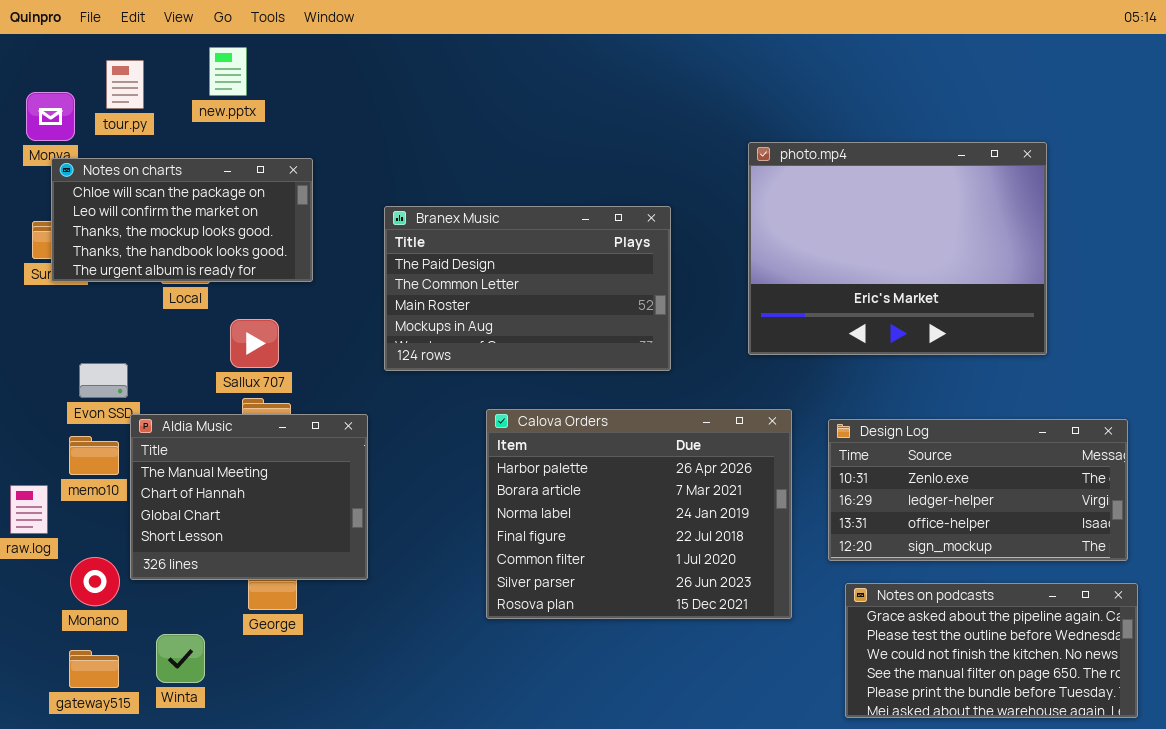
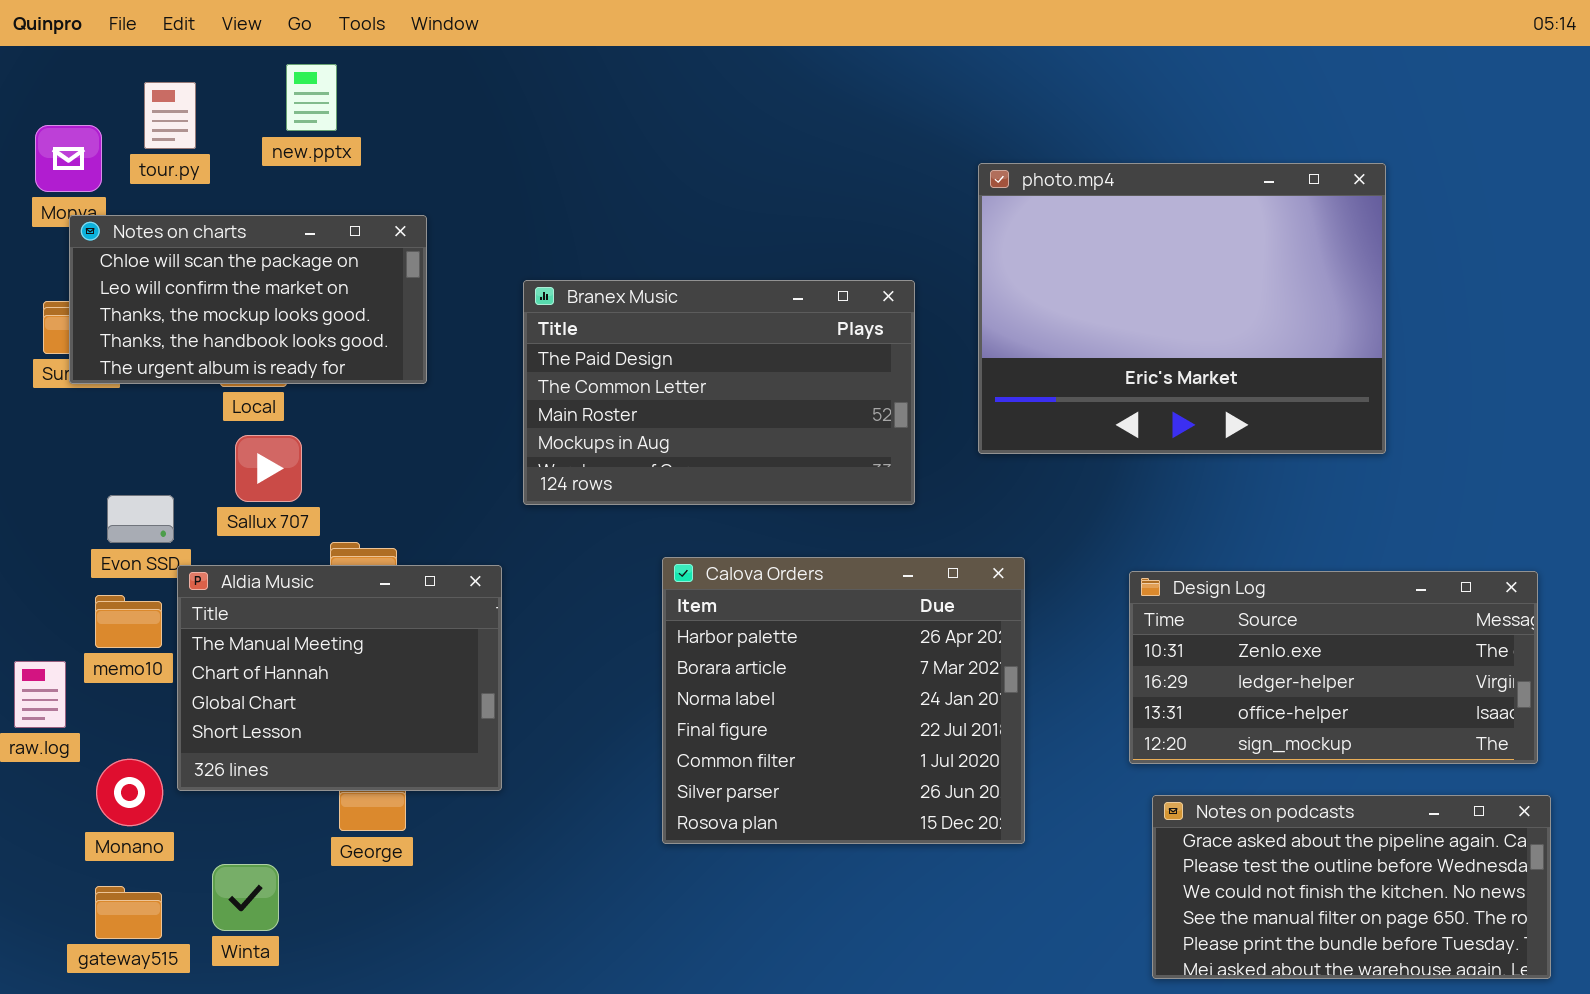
photo.mp4: [748,142,1047,355] -> [978,163,1386,454], moved
Sallux 707: [230,319,279,368] -> [235,435,302,502], moved
Calova Orders: [486,409,792,619] -> [662,557,1025,844], resized

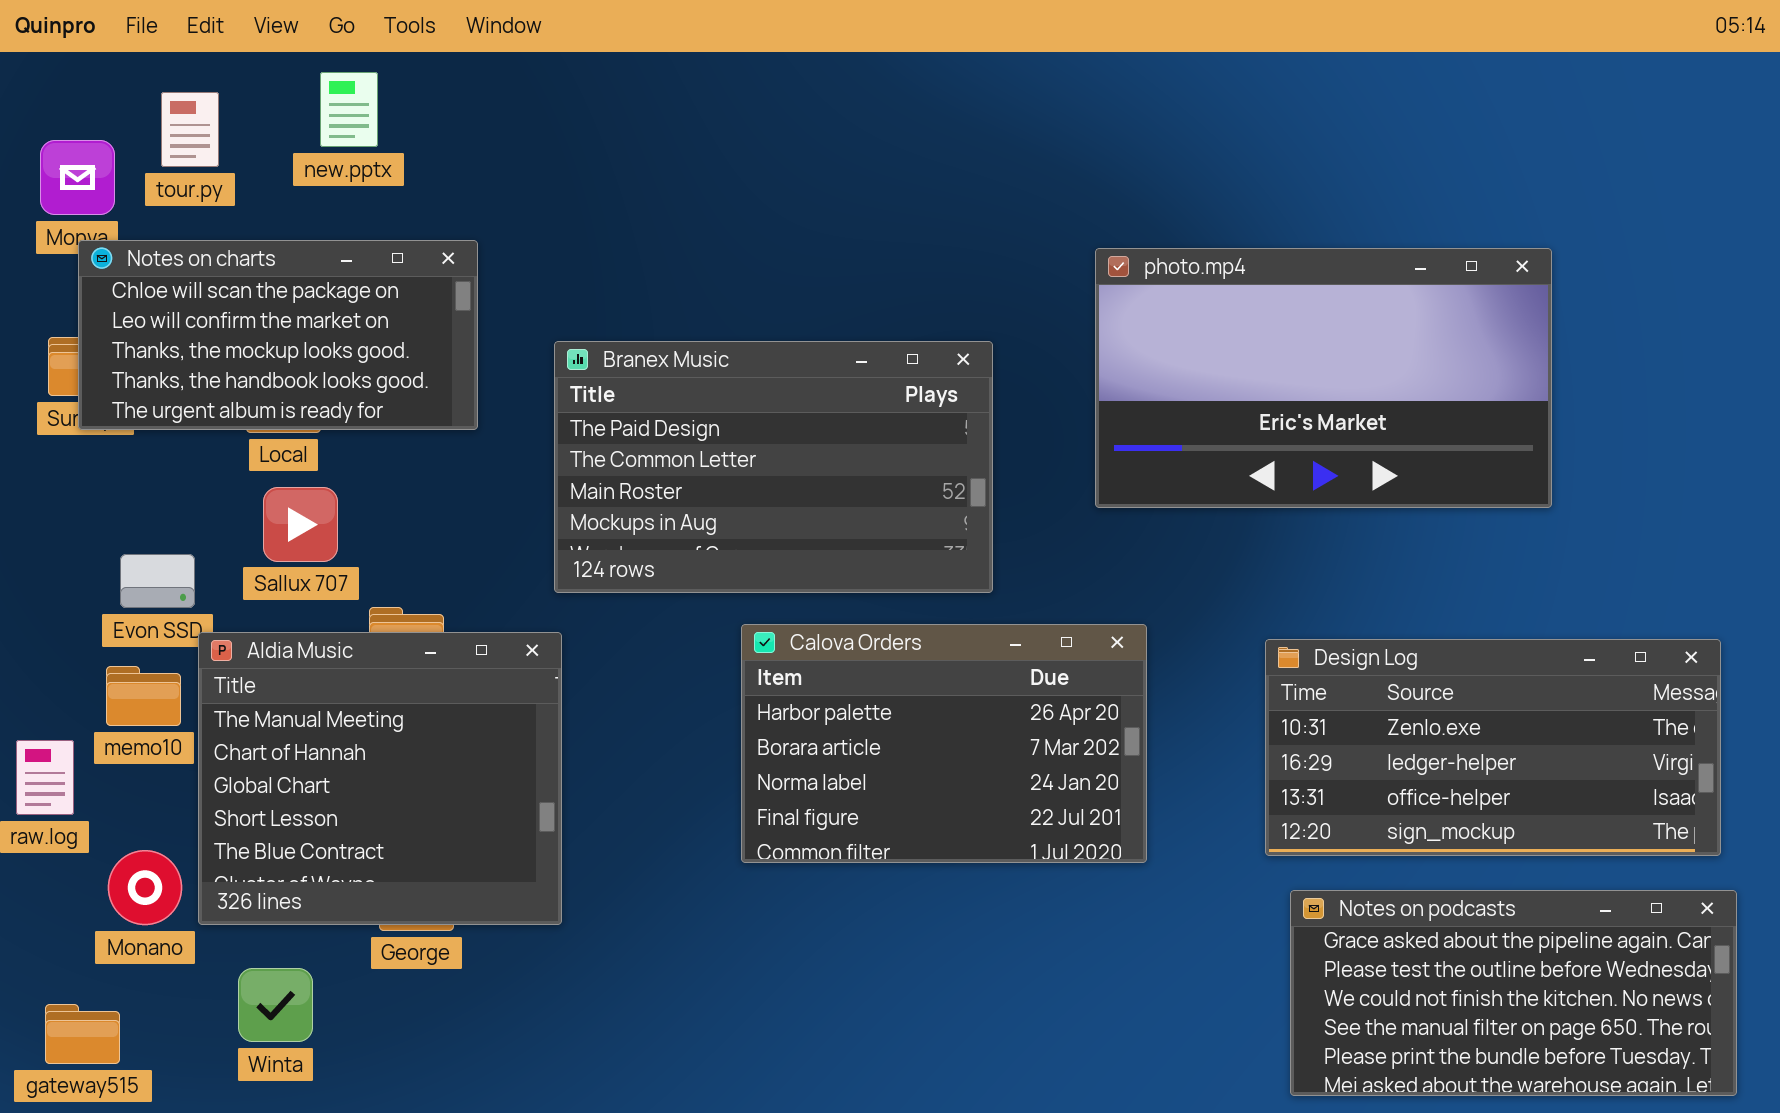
photo.mp4: [978,163,1386,454] -> [1095,248,1552,508], resized
Branex Music: [523,280,915,505] -> [554,341,993,593], moved
Calova Orders: [662,557,1025,844] -> [741,624,1147,863], resized
Aldia Music: [177,565,502,791] -> [198,632,562,925], resized
gateway515: [95,886,162,939] -> [45,1004,120,1064], moved

